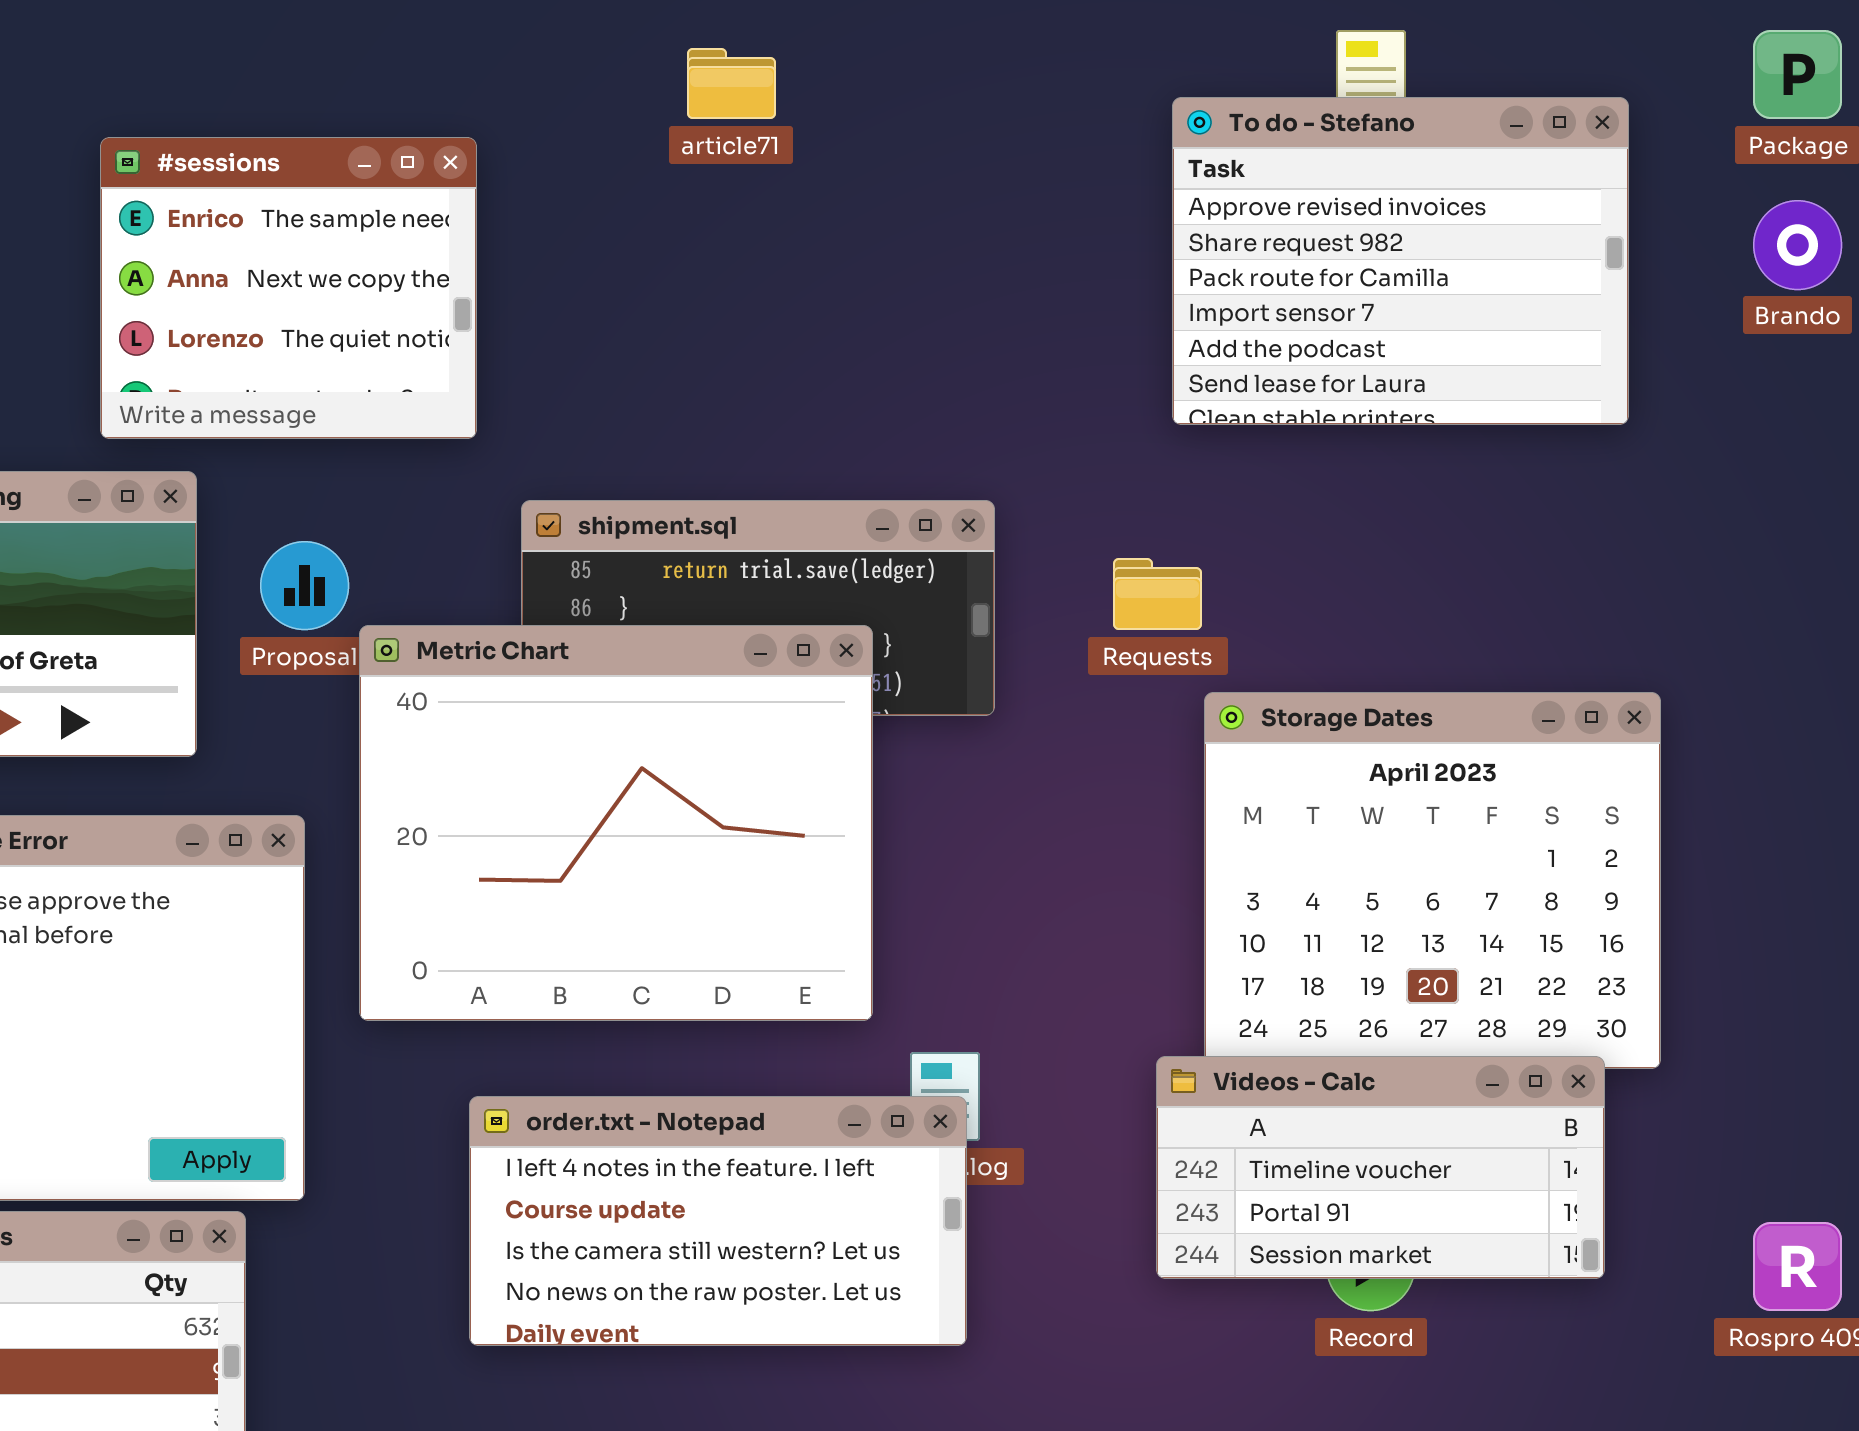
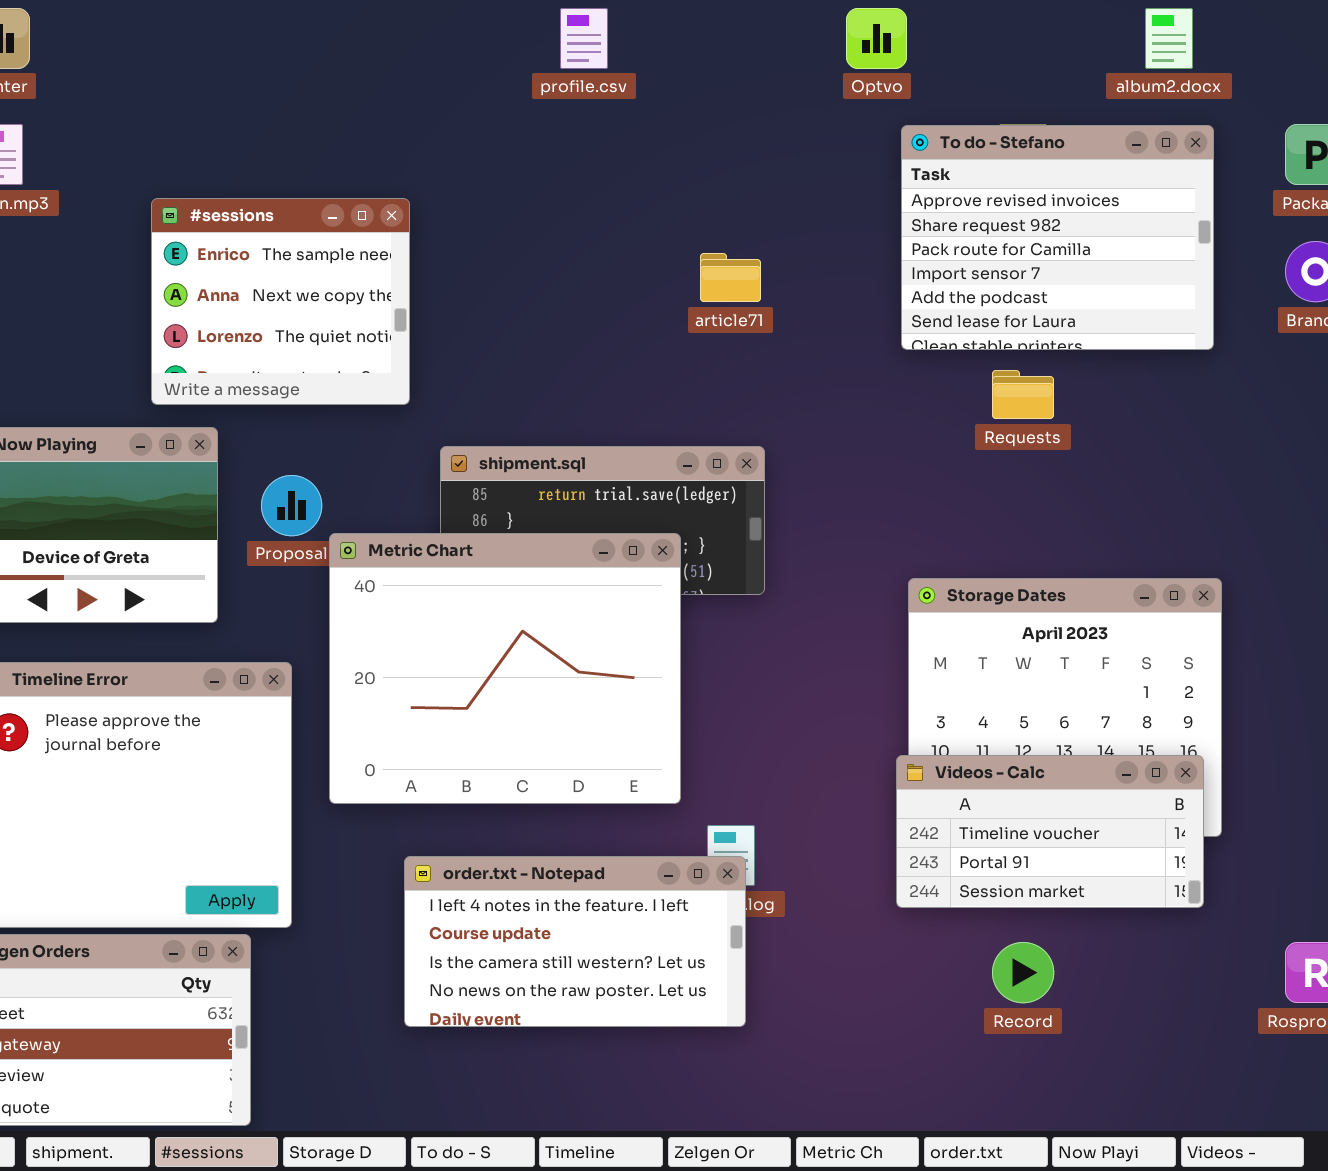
article71: [687,48,776,119] -> [700,253,761,302], moved
To do - Stefano: [1172,97,1629,425] -> [901,125,1214,350], moved
Requests: [1113,558,1202,630] -> [992,370,1054,419], moved
Videos - Calc: [1156,1056,1605,1279] -> [896,755,1204,908], moved

